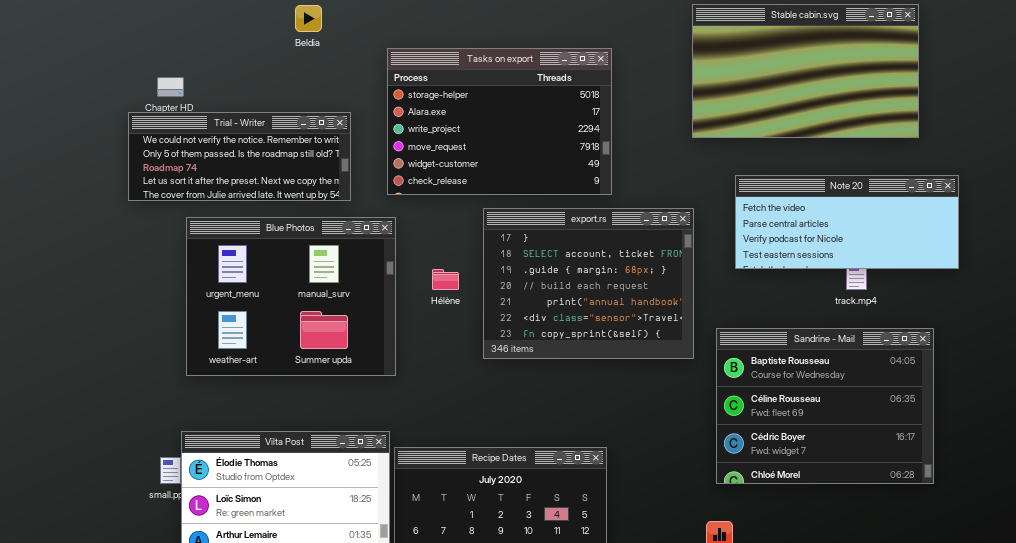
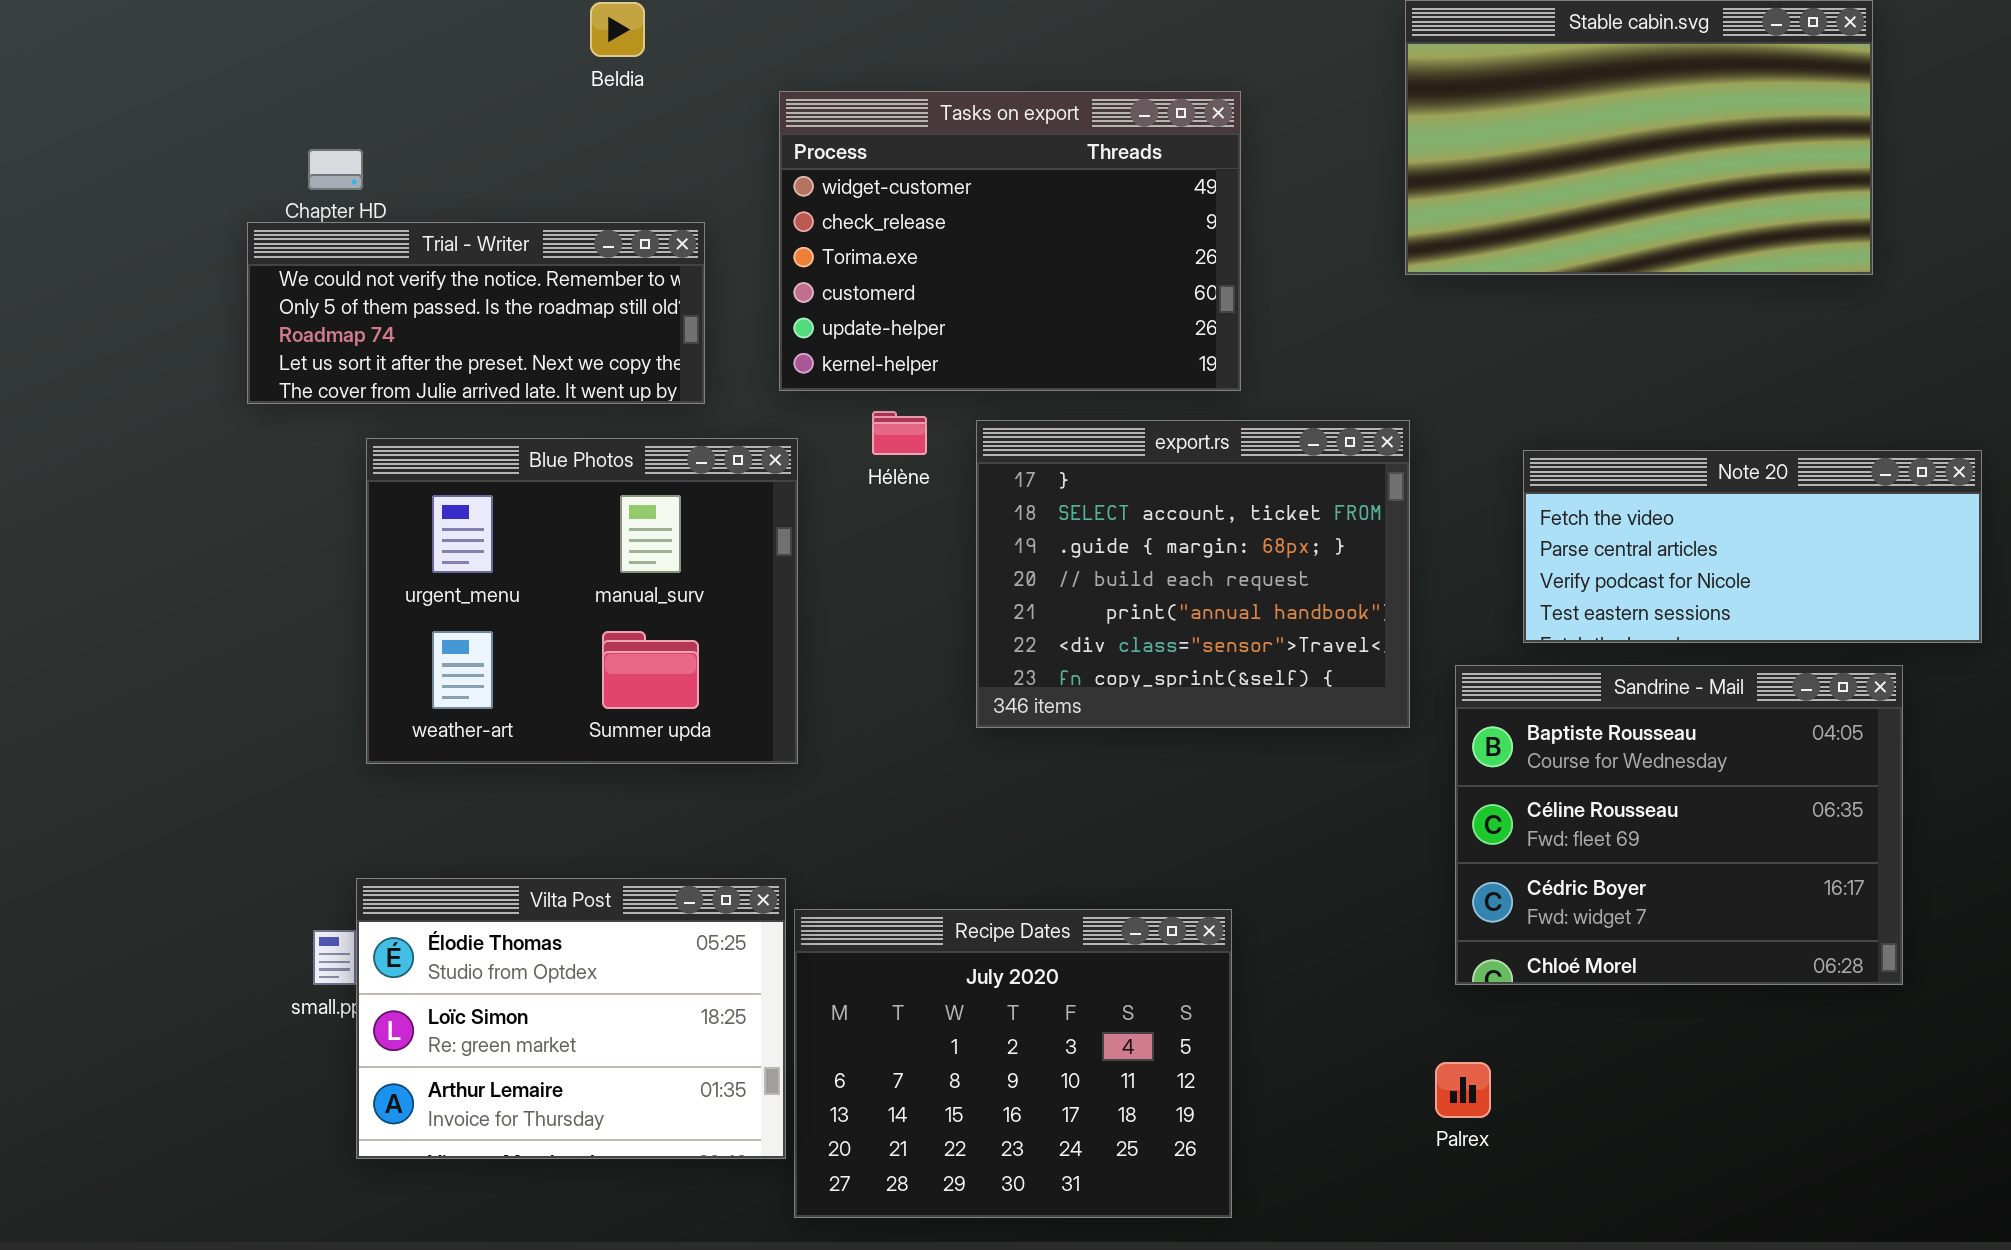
Tasks on export: [387,48,612,195] -> [779,91,1241,391], scrolled down 4 rows
Note 20: [735,175,959,269] -> [1523,450,1982,643], moved
Hélène: [432,269,459,290] -> [872,411,927,455], moved

